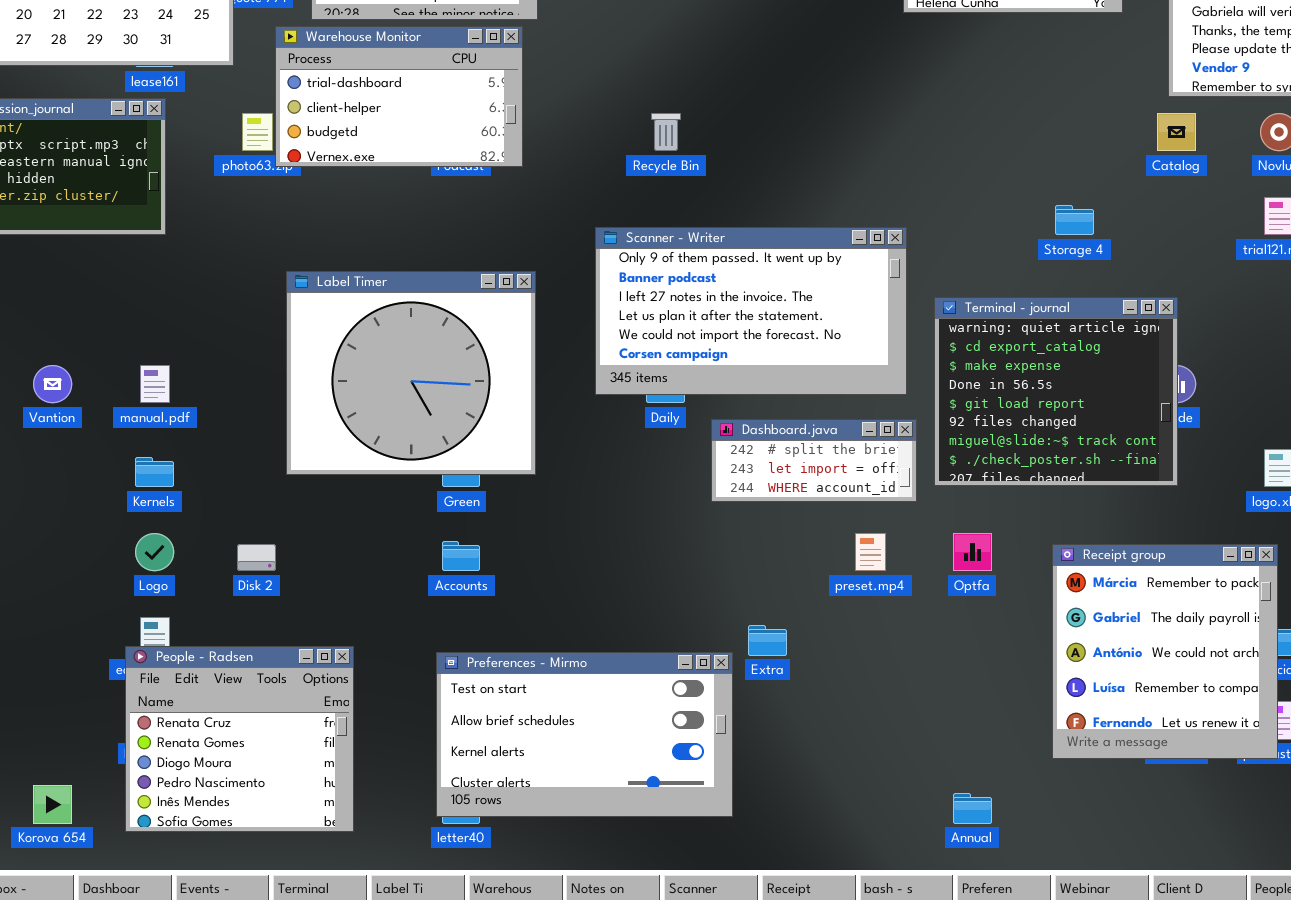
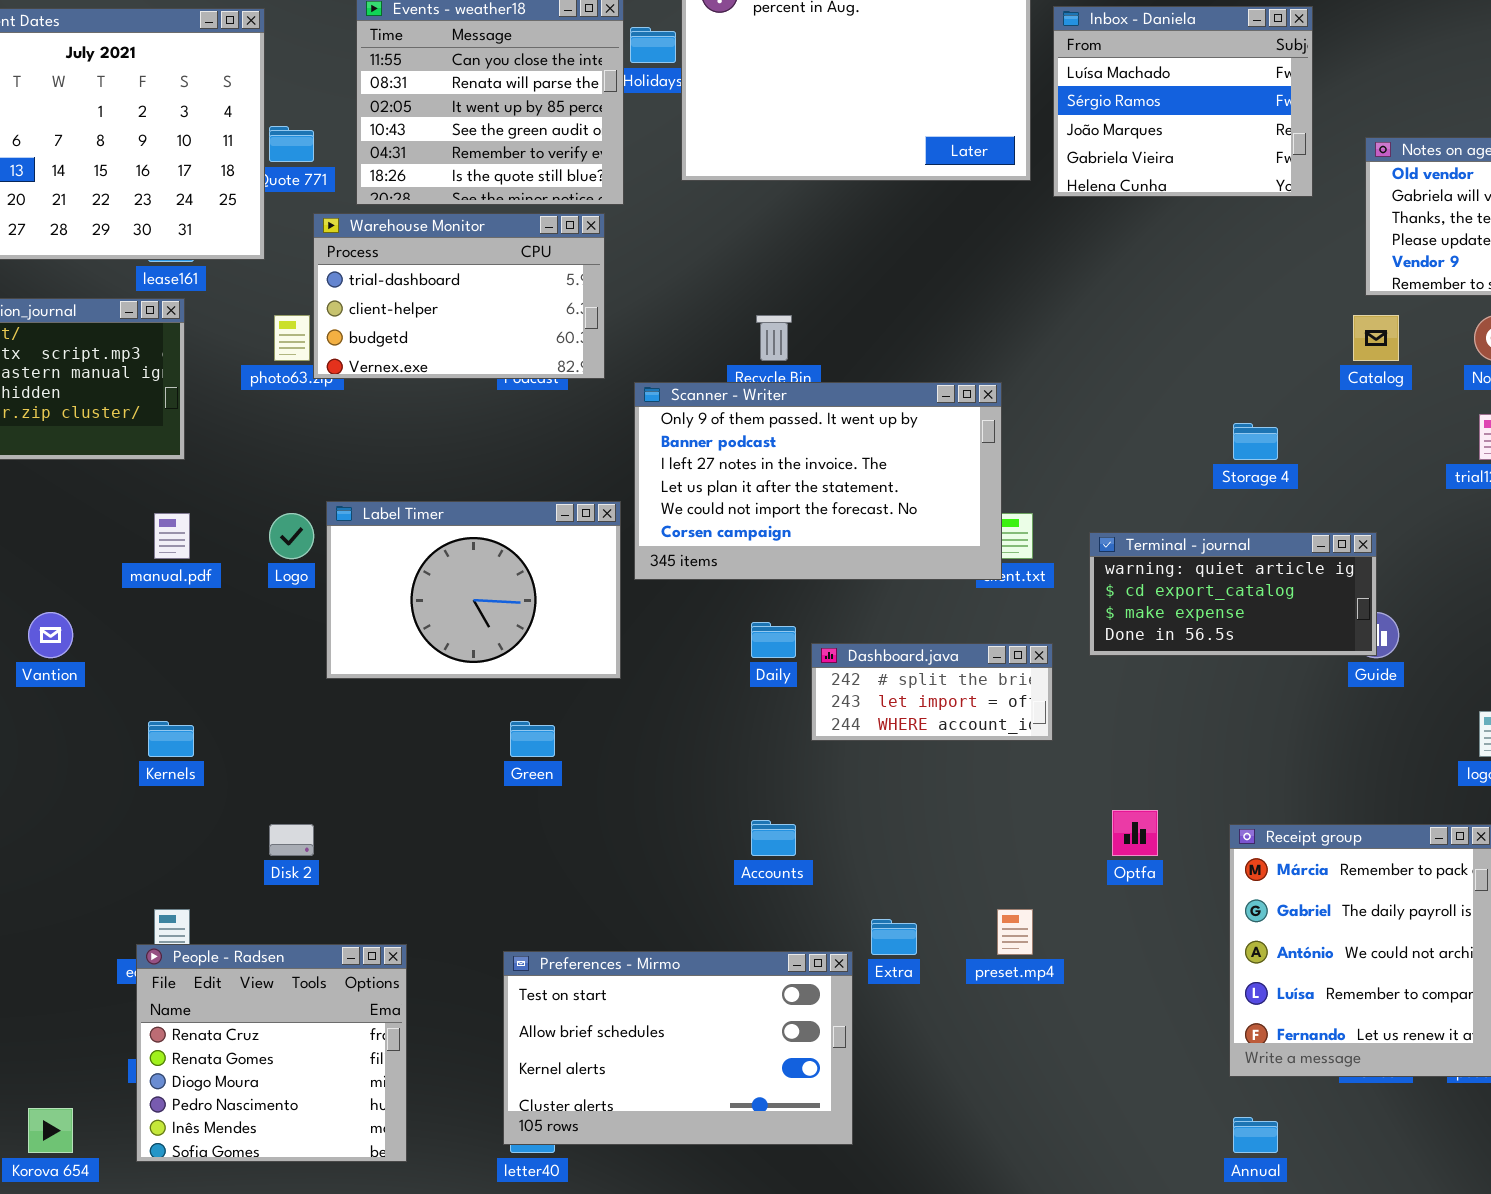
Scanner - Writer: [595,227,907,395] -> [634,382,1002,580], moved
Label Timer: [286,271,536,475] -> [326,501,621,679], resized
Terminal - journal: [934,297,1178,486] -> [1089,532,1377,656], resized
manual.pdf: [140,365,170,403] -> [154,513,190,559], moved
Dashboard.java: [711,419,917,502] -> [811,643,1053,741], moved
Logo: [135,533,174,571] -> [269,513,314,559], moved
preset.mp4: [855,533,886,571] -> [997,909,1033,955], moved
Accounts: [442,541,480,571] -> [751,820,796,856], moved
Annual: [953,793,992,824] -> [1233,1117,1278,1153], moved

